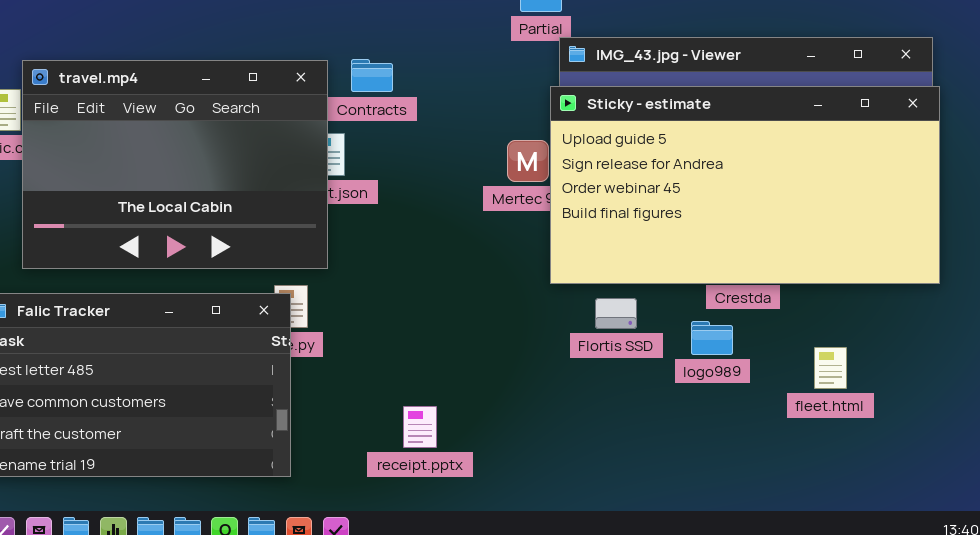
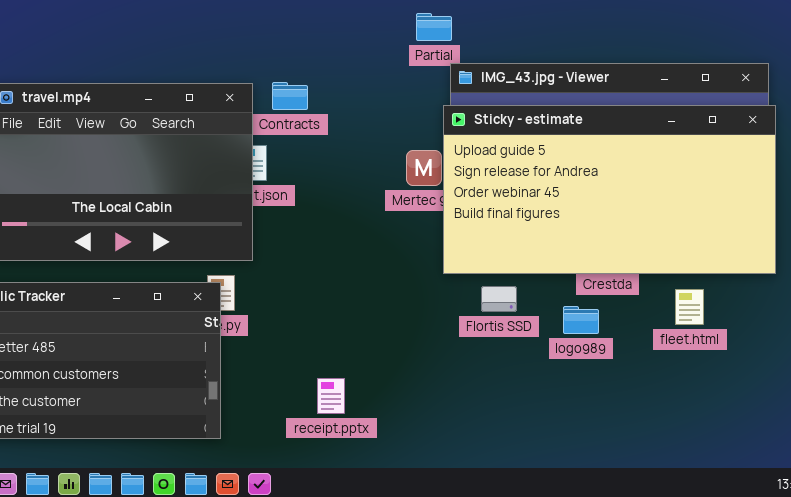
fleet.html: [814,347,847,389] -> [675,289,704,325], moved

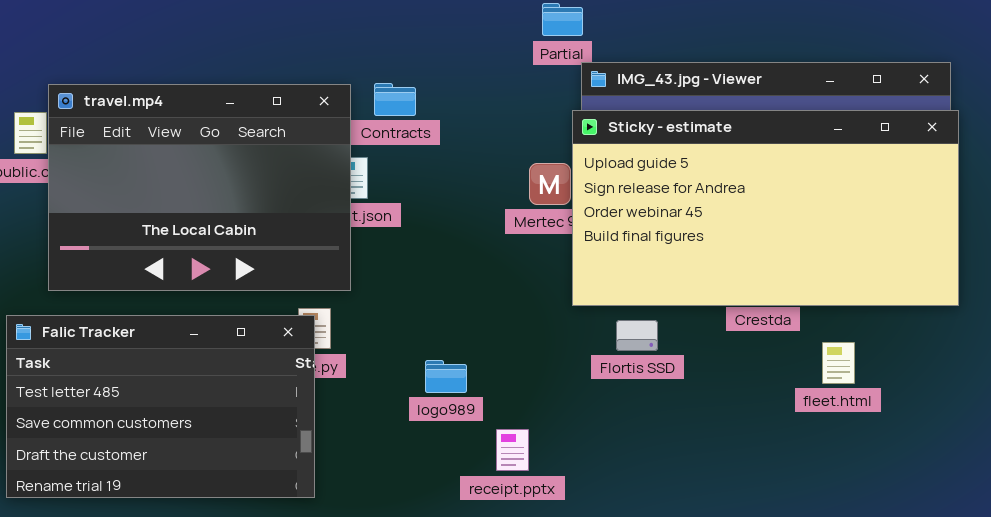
fleet.html: [675,289,704,325] -> [822,342,855,384], moved
logo989: [563,306,599,334] -> [425,360,467,393], moved
receipt.pptx: [317,378,345,414] -> [496,429,529,471], moved

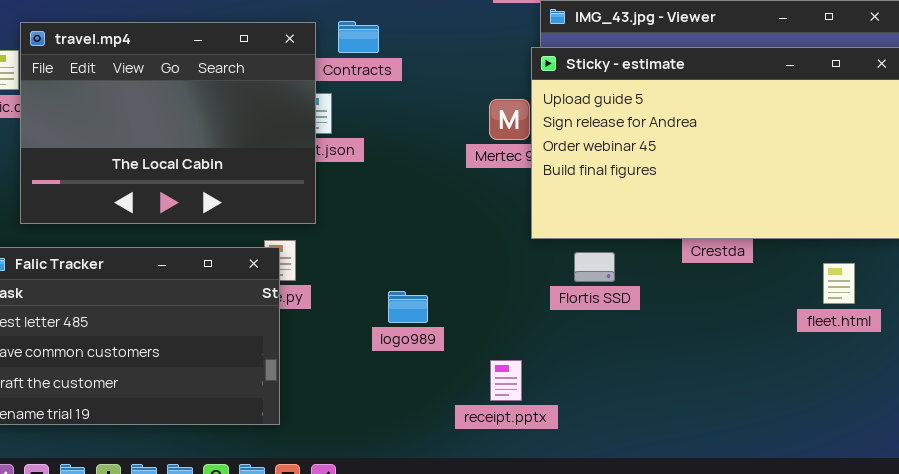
fleet.html: [822,342,855,384] -> [823,263,855,304], moved
receipt.pptx: [496,429,529,471] -> [490,360,522,401], moved

